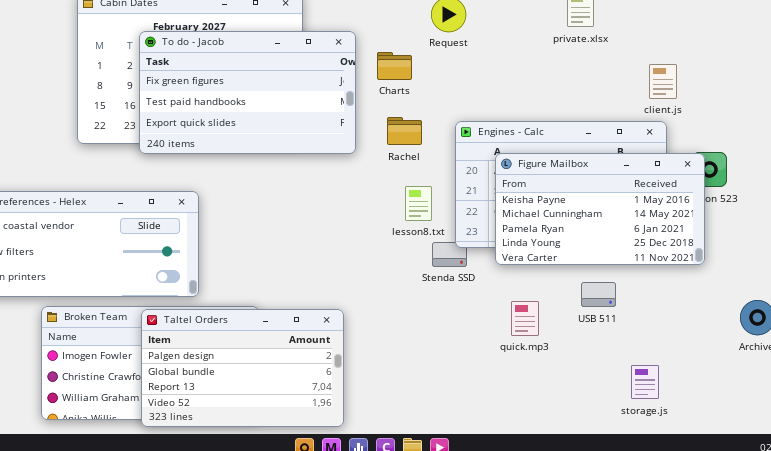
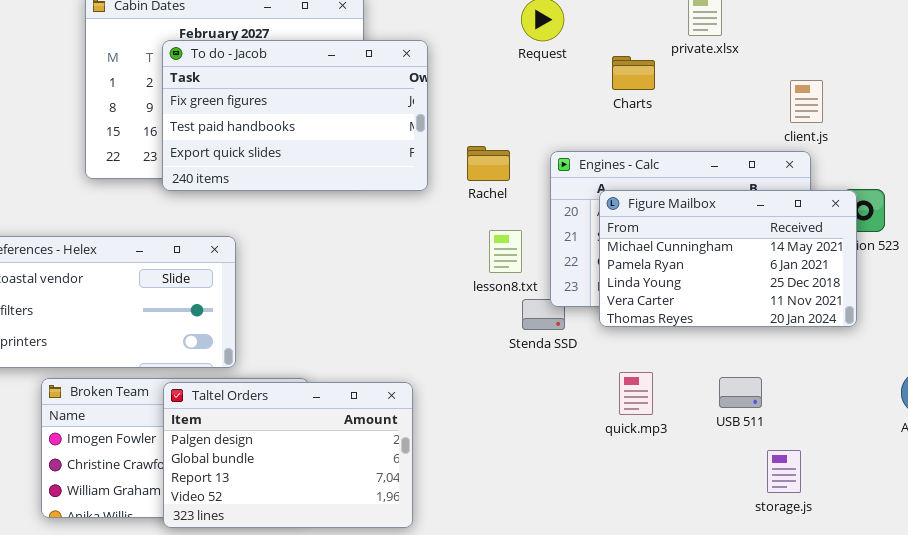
Charts: [377,52,412,80] -> [612,56,655,90], moved
Figure Mailbox: [495,153,705,265] -> [599,190,857,327], scrolled down 1 row
USB 511: [581,282,616,307] -> [719,377,762,408], moved

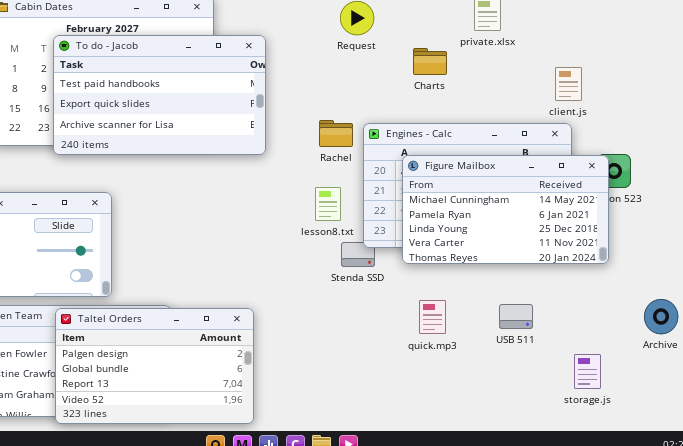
To do - Jacob: [162,40,428,191] -> [53,35,266,155], scrolled down 1 row
Rachel: [467,146,510,181] -> [319,120,353,147], moved
storage.js: [767,450,801,493] -> [574,354,601,389], moved

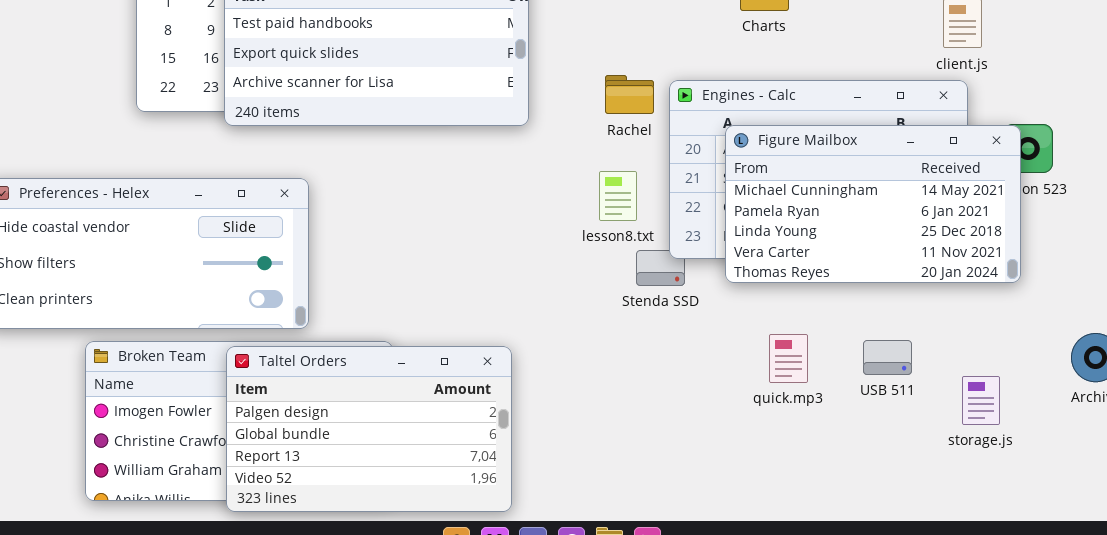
quick.mp3: [419,300,446,334] -> [769,334,808,383], moved
storage.js: [574,354,601,389] -> [962,376,1000,425], moved

